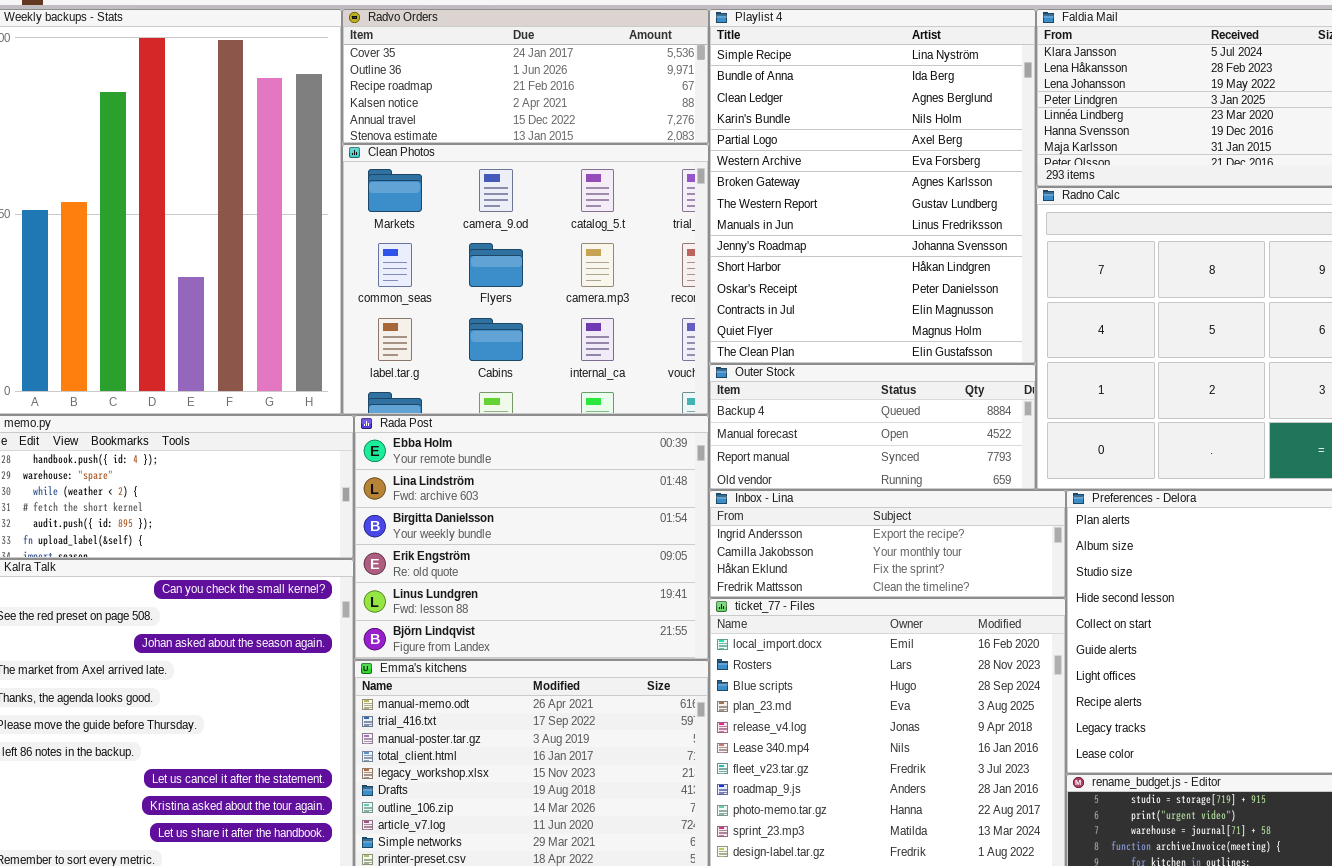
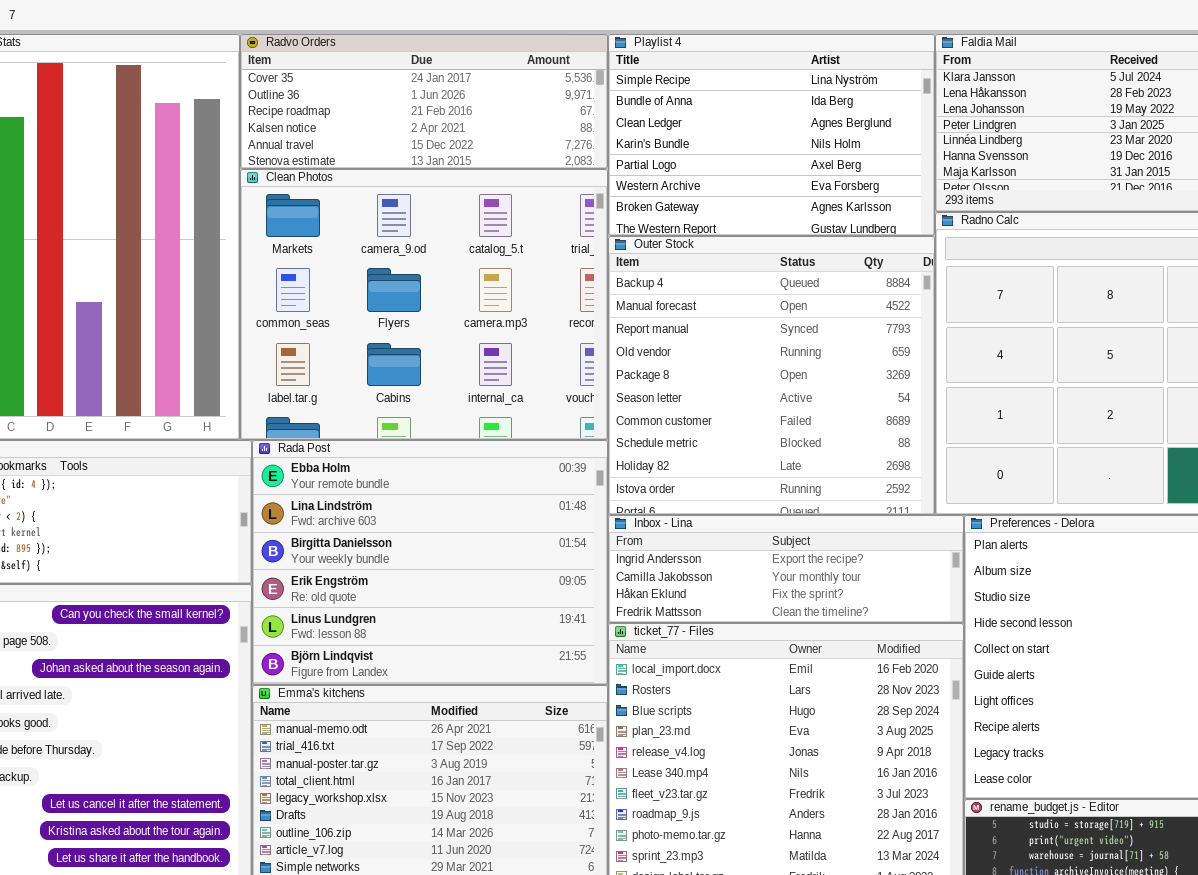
Playlist 4: [709,9,1036,364] -> [608,34,935,236], resized
Outer Stock: [709,364,1036,490] -> [608,236,935,515], resized

